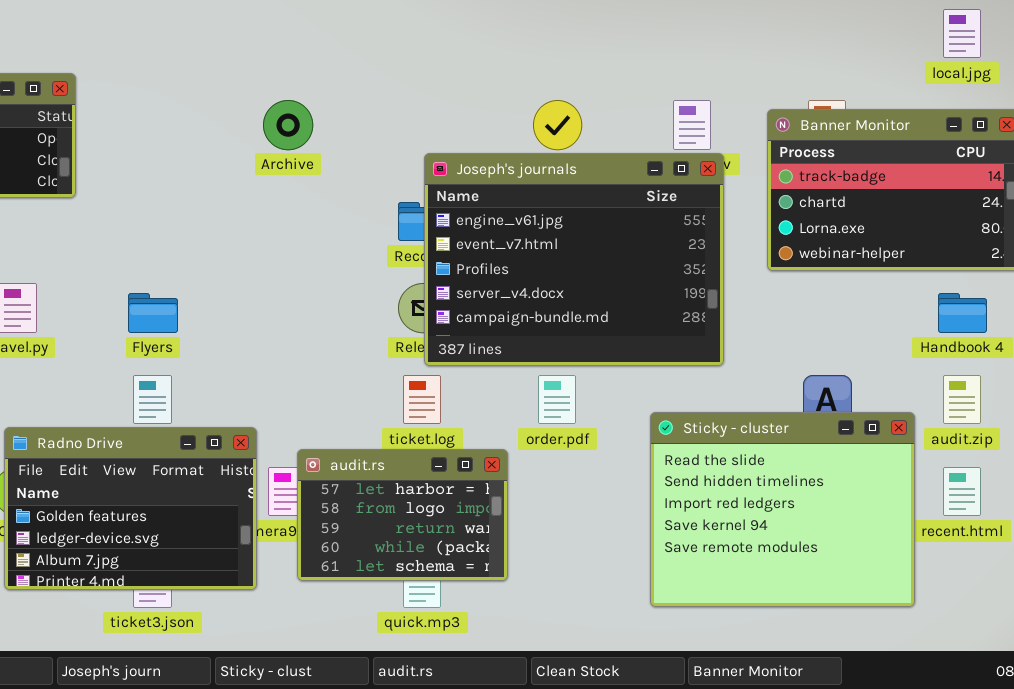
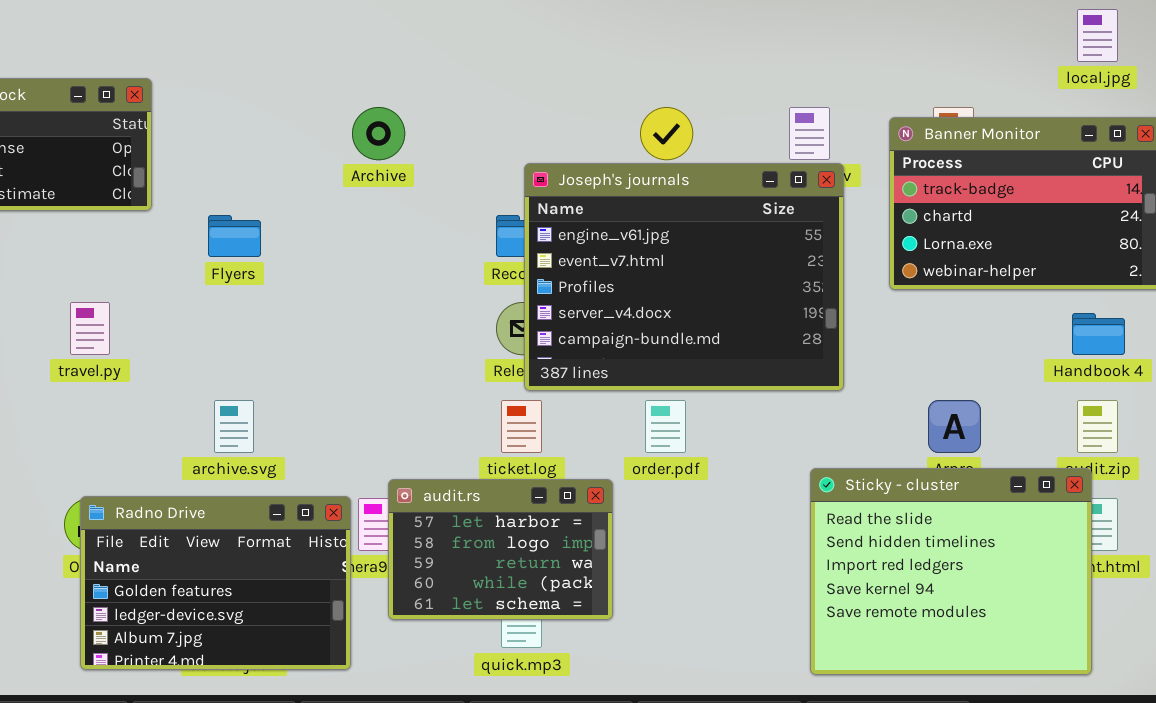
Flyers: [128,293,178,333] -> [208,215,261,257], moved
Sticky - cluster: [650,412,915,607] -> [810,468,1092,675], moved
Radno Drive: [4,427,257,590] -> [80,496,351,670], moved

